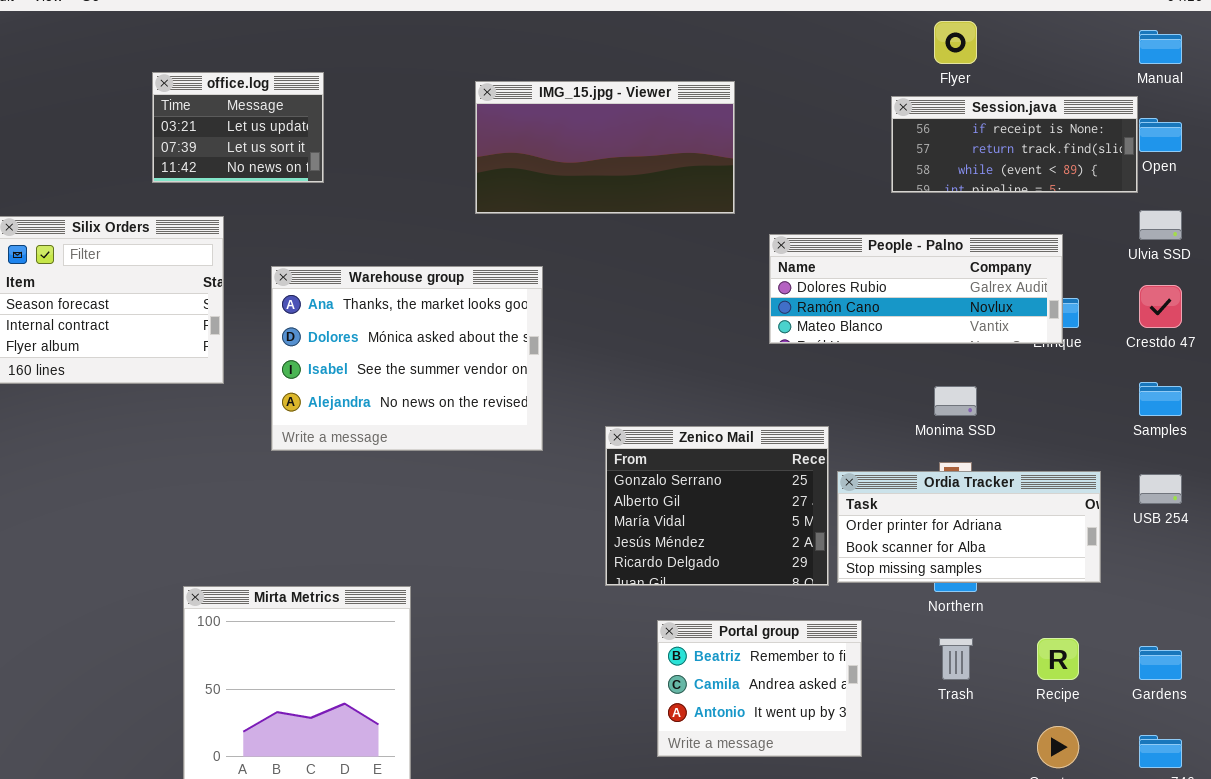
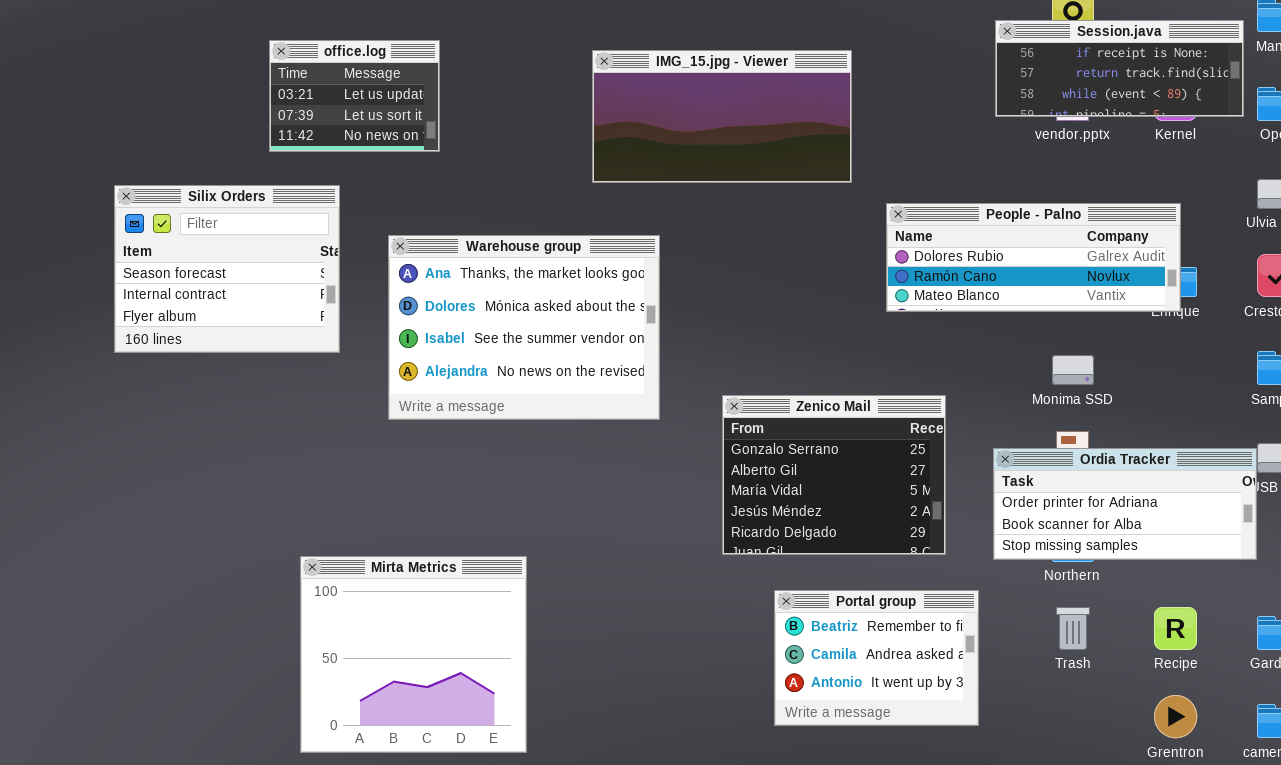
Session.java: [891,96,1138,193] -> [995,20,1244,117], moved
Ordia Tracker: [837,471,1101,583] -> [993,448,1257,560], moved

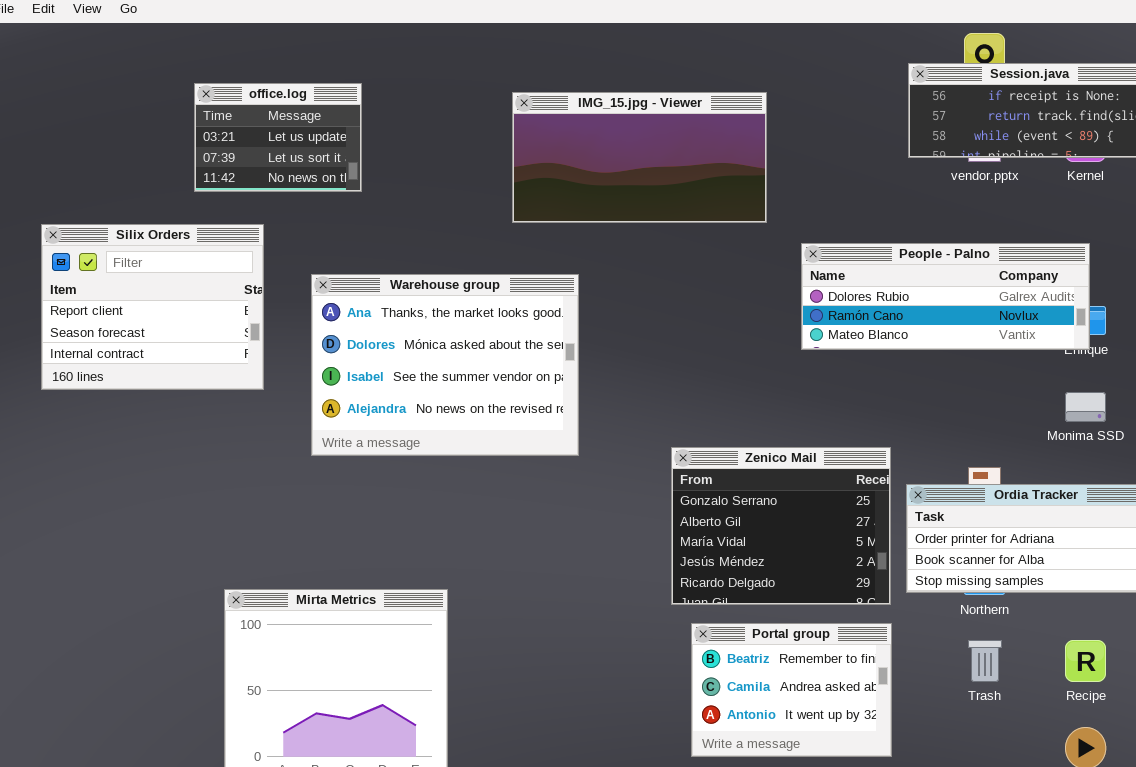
Silix Orders: [114,185,340,353] -> [41,224,264,390], scrolled up 1 row
Monima SSD: [1052,355,1094,385] -> [1065,392,1106,422], moved
Zenico Mail: [722,395,946,555] -> [671,447,891,605], moved

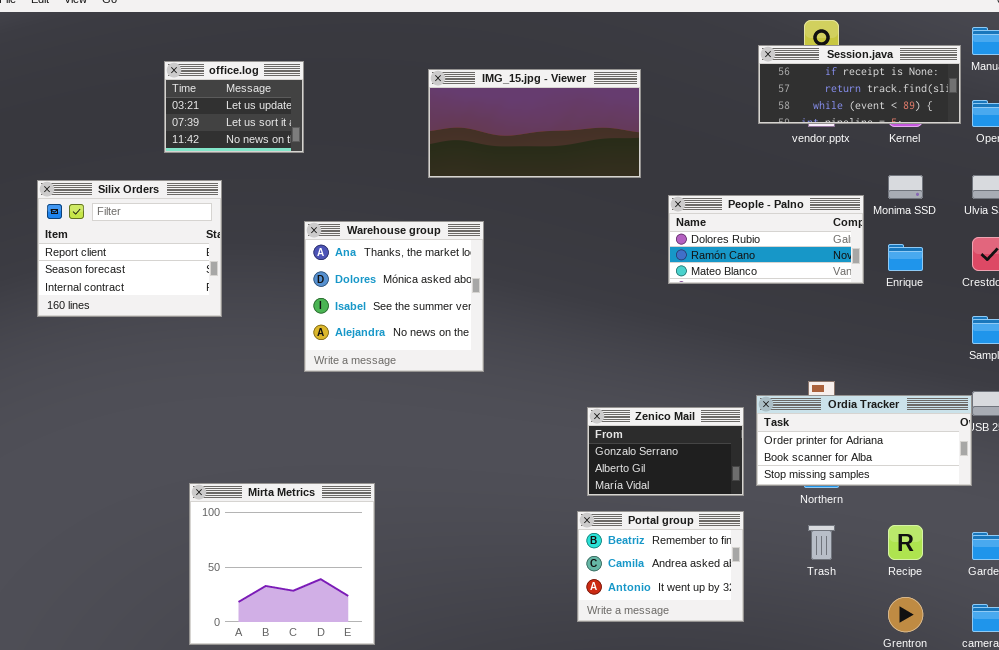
People - Palno: [801,243,1090,350] -> [668,195,864,284], resized
Warehouse group: [311,274,579,456] -> [304,221,484,372], resized
Monima SSD: [1065,392,1106,422] -> [888,175,923,199], moved
Zenico Mail: [671,447,891,605] -> [587,407,744,496], resized

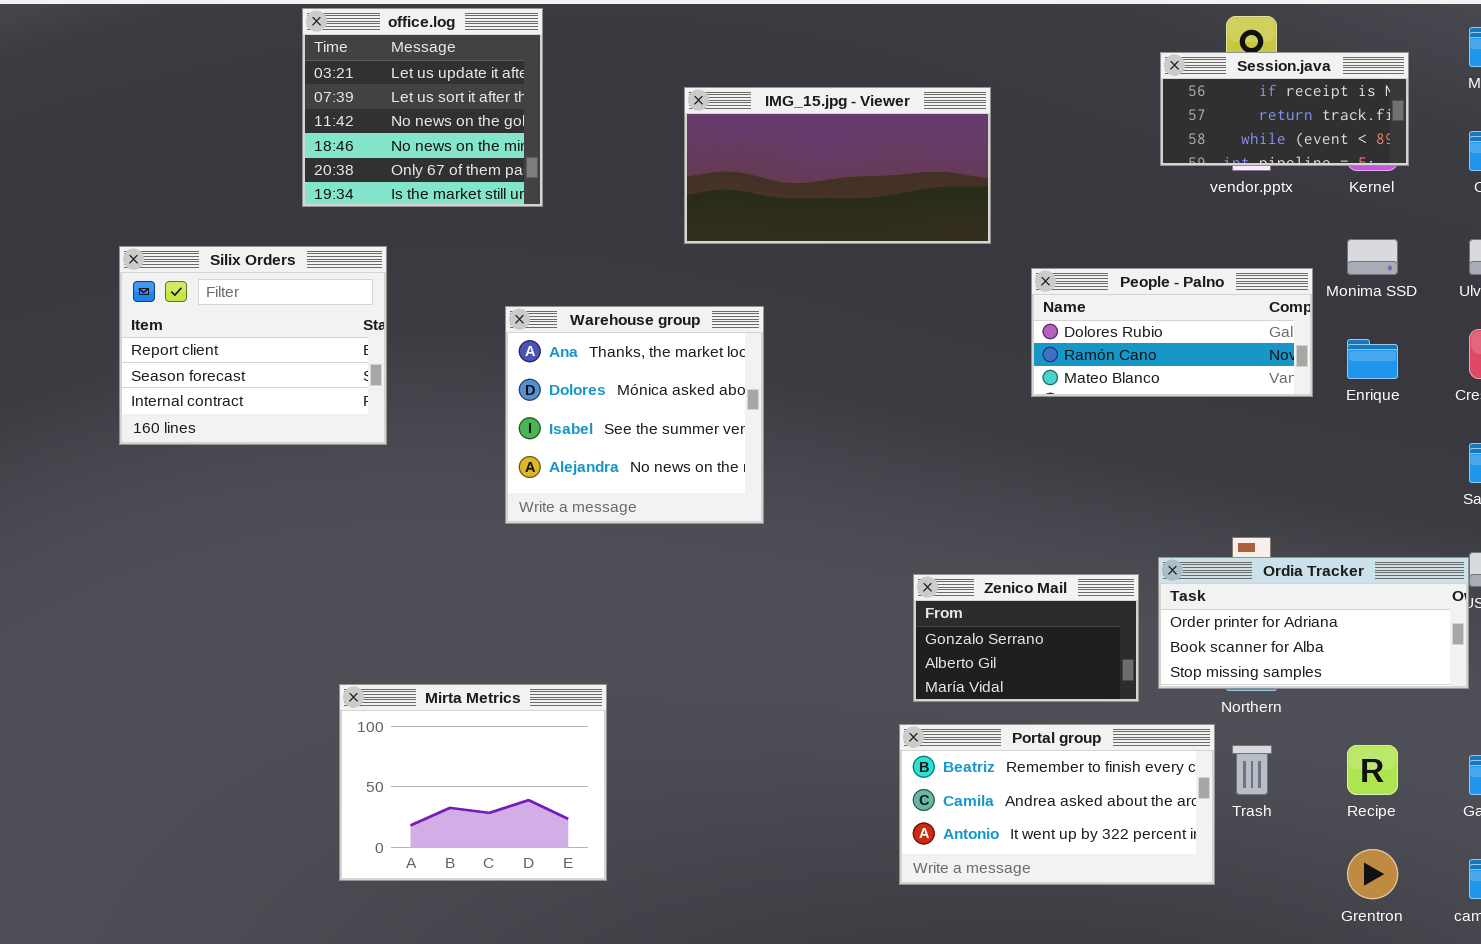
Session.java: [758,45,961,124] -> [1160,52,1409,166], resized
office.log: [164,61,304,153] -> [302,8,543,207], resized
Mirta Metrics: [189,483,375,645] -> [339,684,607,881], resized
Portal group: [577,511,744,622] -> [899,724,1215,885], resized

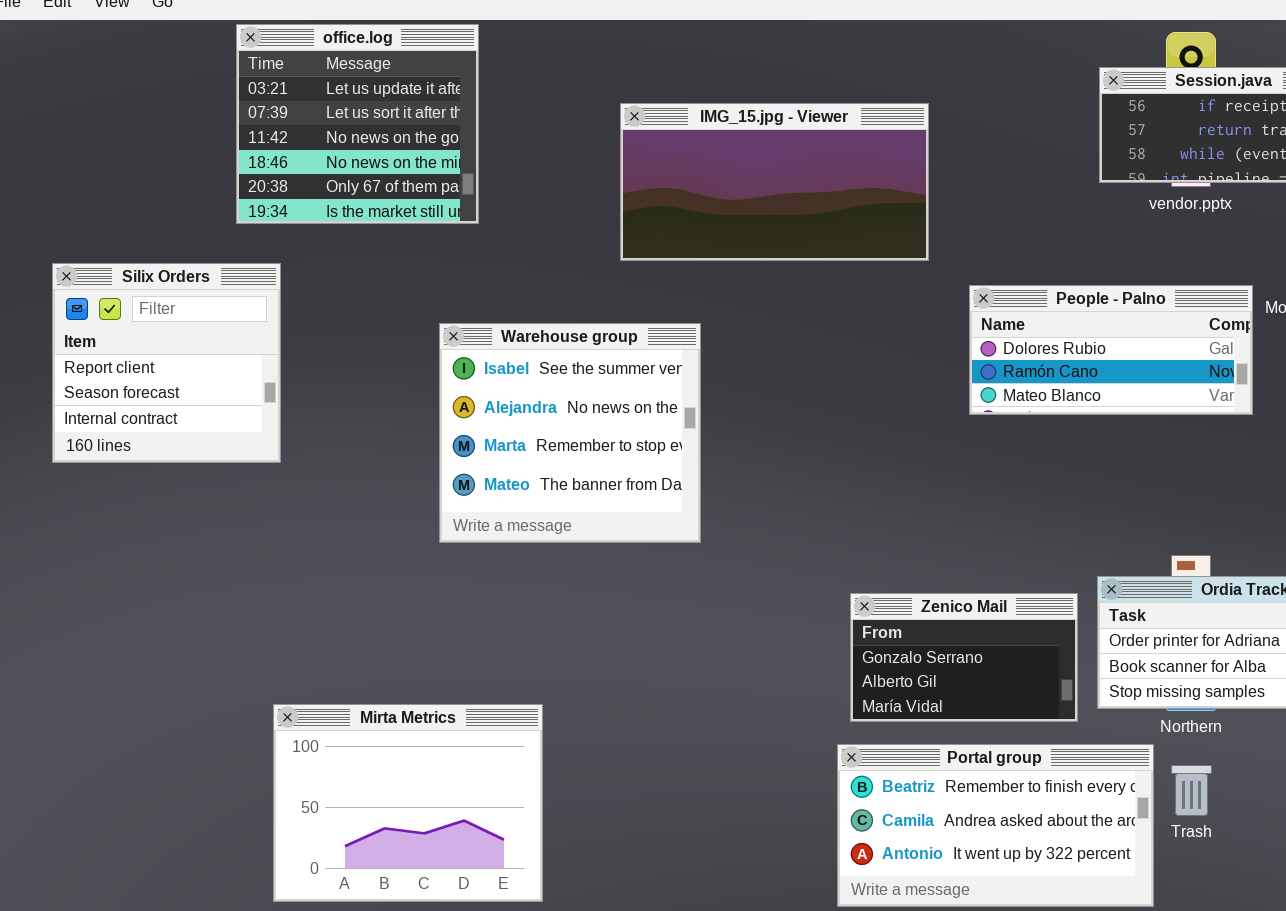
Silix Orders: [119,246,387,445] -> [52,263,281,463], resized
Warehouse group: [505,306,764,524] -> [439,323,701,543], scrolled down 2 rows

